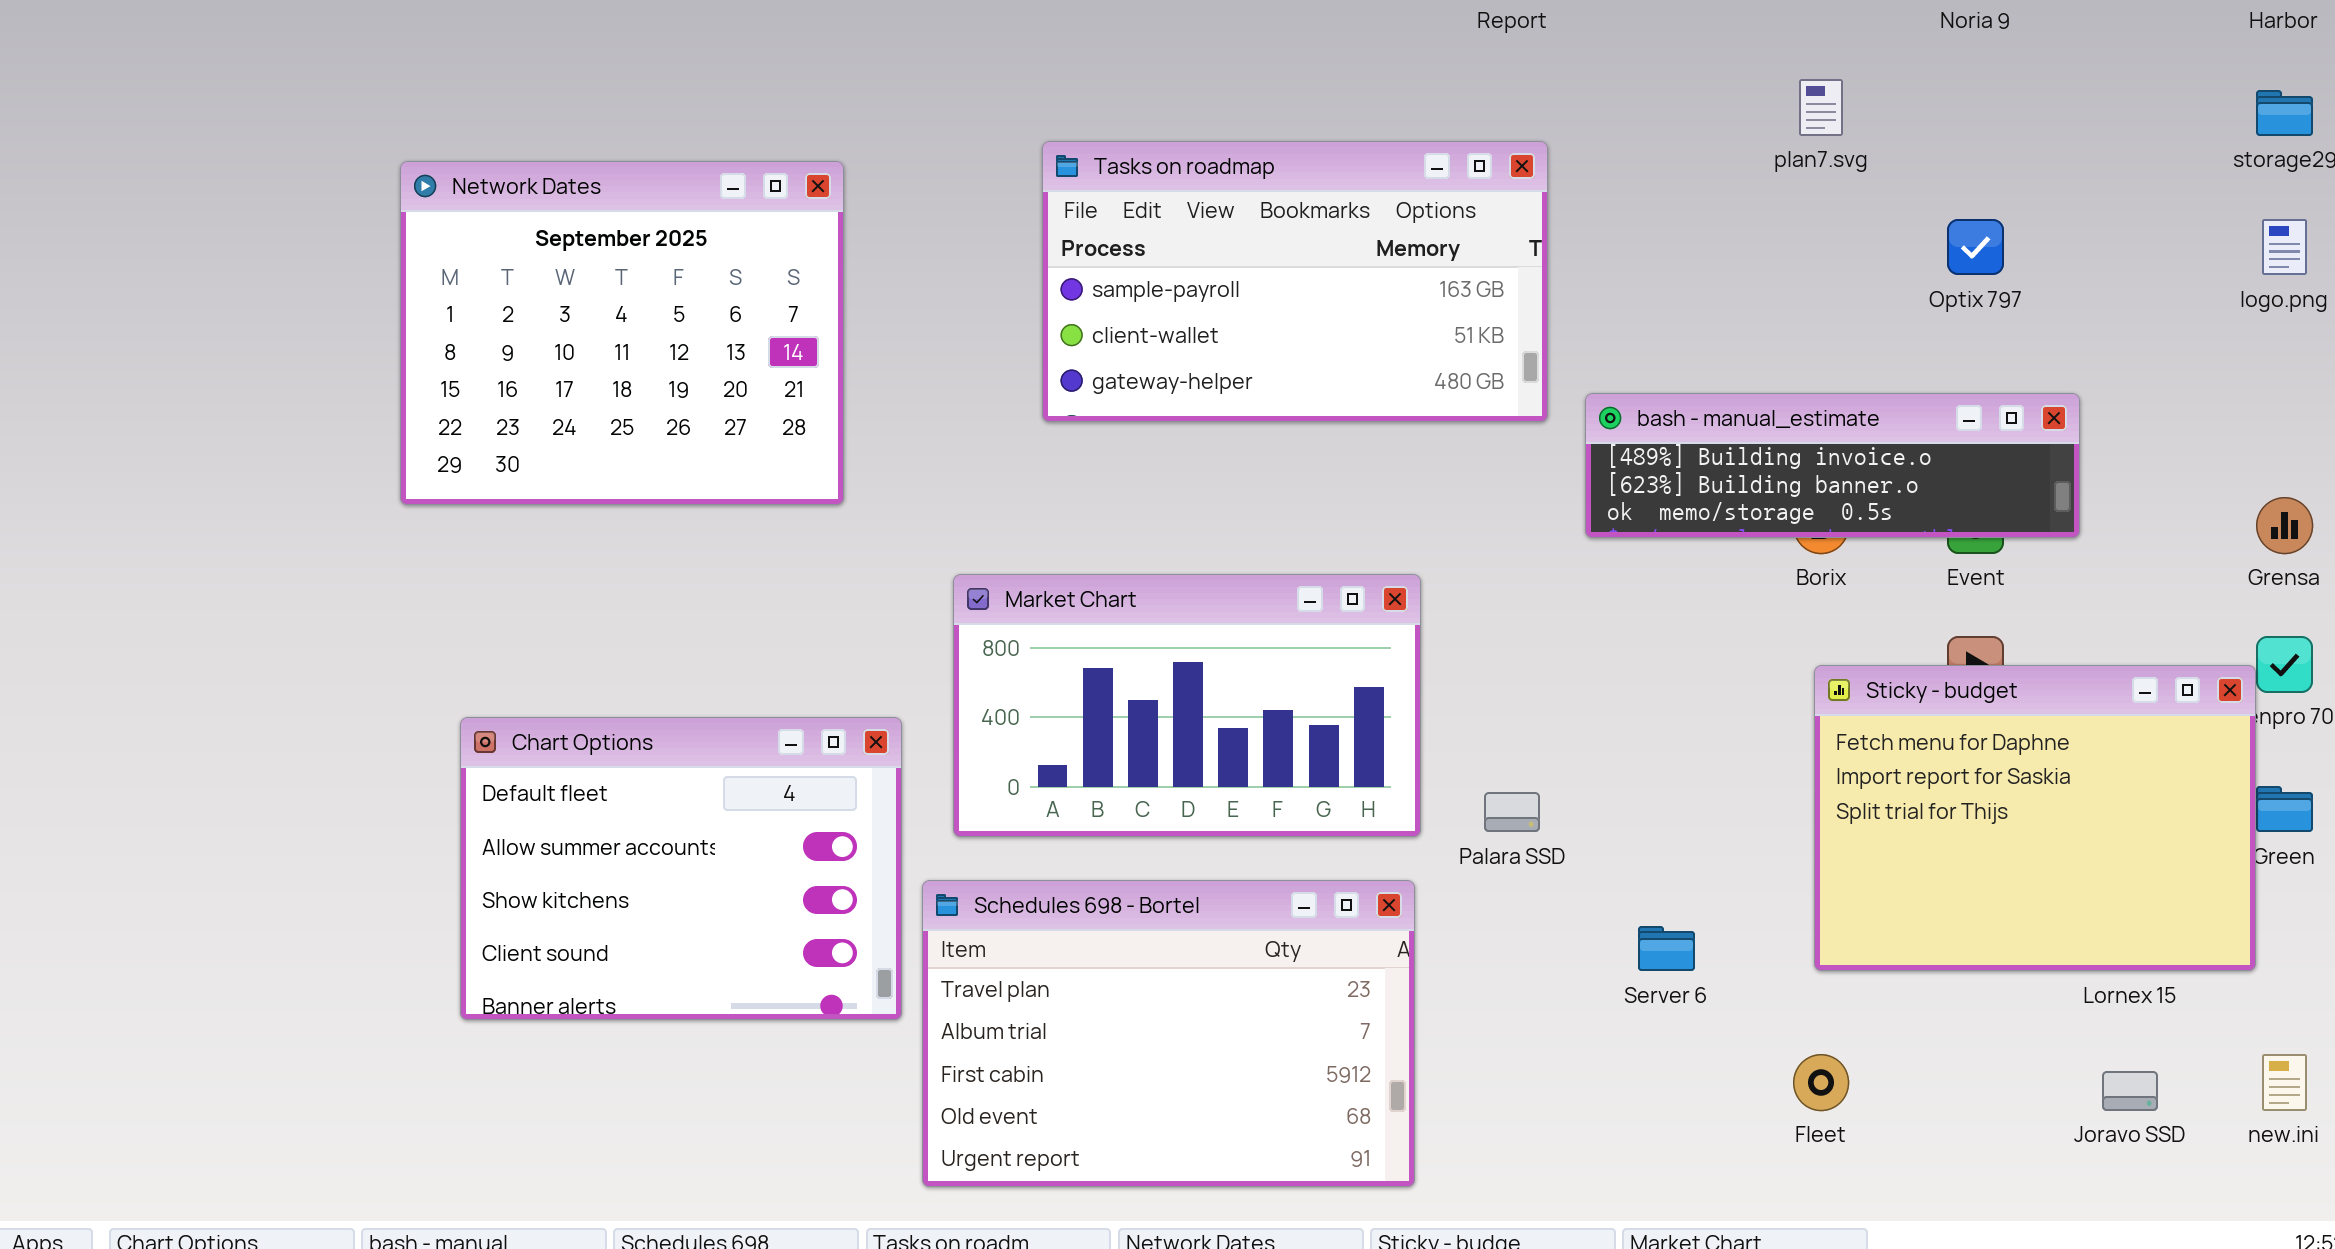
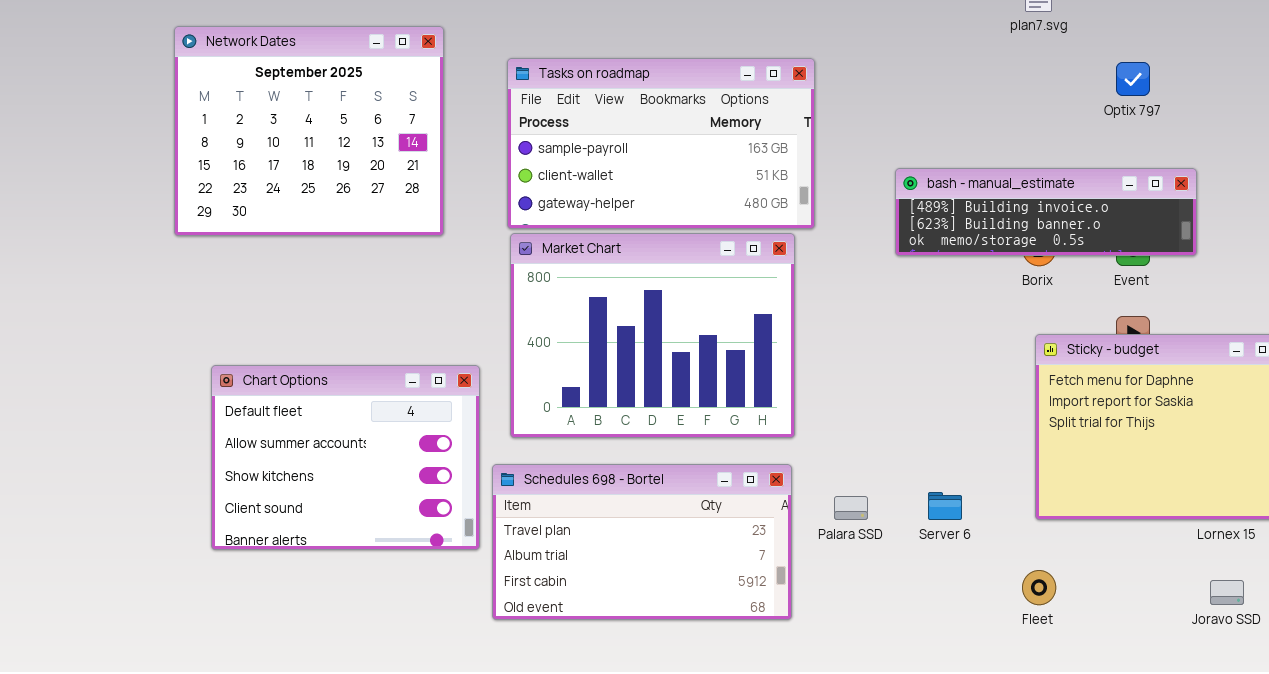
Tasks on roadmap: [1042,141,1548,422] -> [507,58,815,229], moved
Market Chart: [953,574,1421,837] -> [510,233,795,438], resized
Palara SSD: [1484,792,1540,832] -> [834,496,868,520], moved
Schedules 698 - Bortel: [922,880,1415,1187] -> [492,464,792,620], resized

